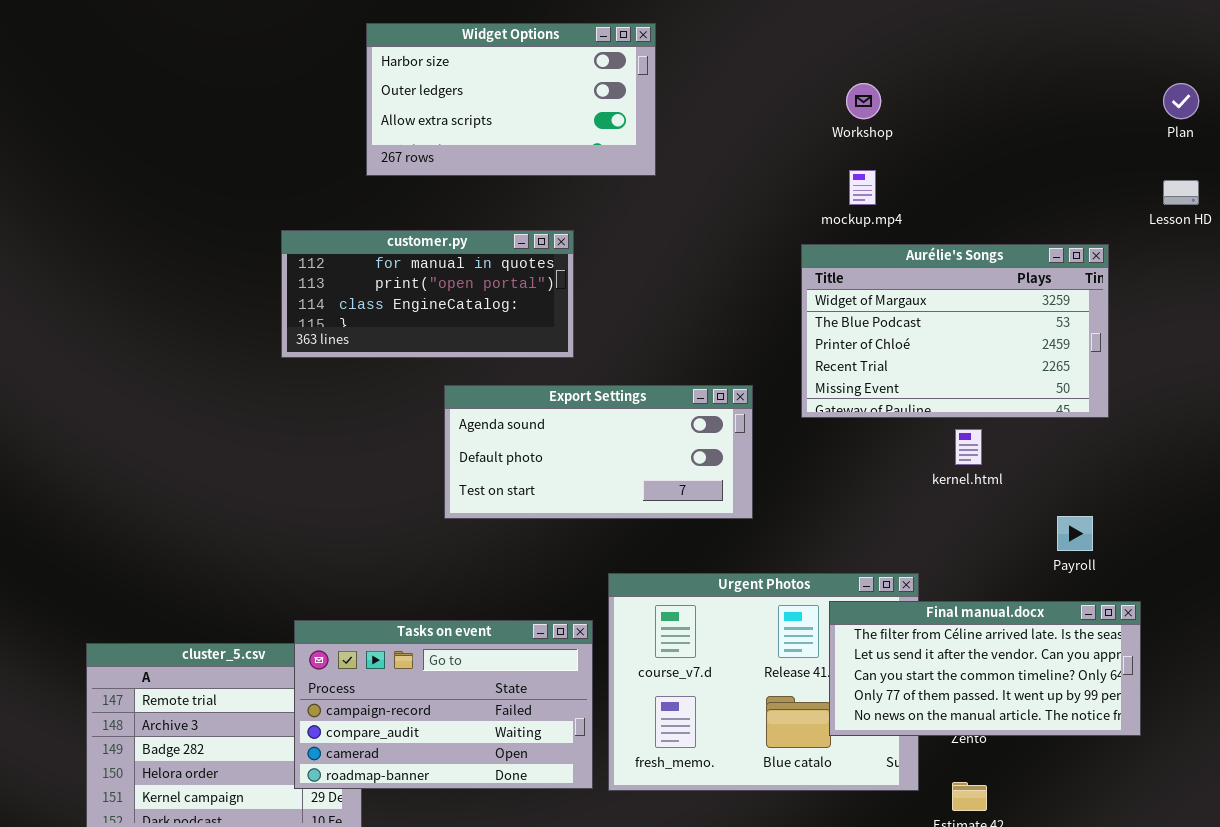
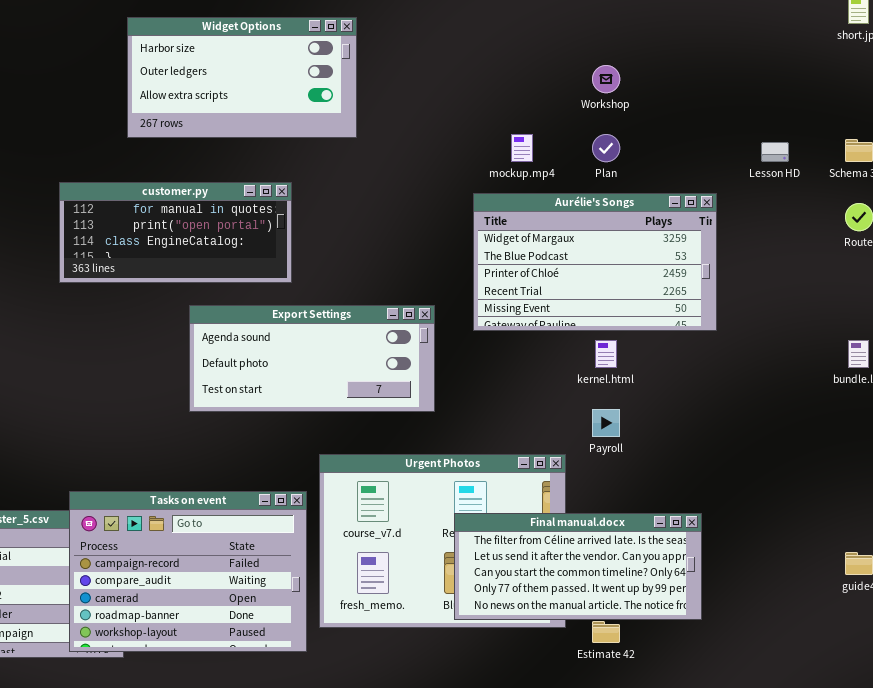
Workshop: [846,83,881,119] -> [592,65,620,93], moved
Plan: [1163,83,1199,119] -> [592,134,620,162], moved
Payroll: [1057,516,1093,551] -> [592,409,620,437], moved
Final manual.docx: [829,601,1141,736] -> [454,513,702,620], moved
Tasks on event: [294,620,593,789] -> [69,491,307,652], resized

